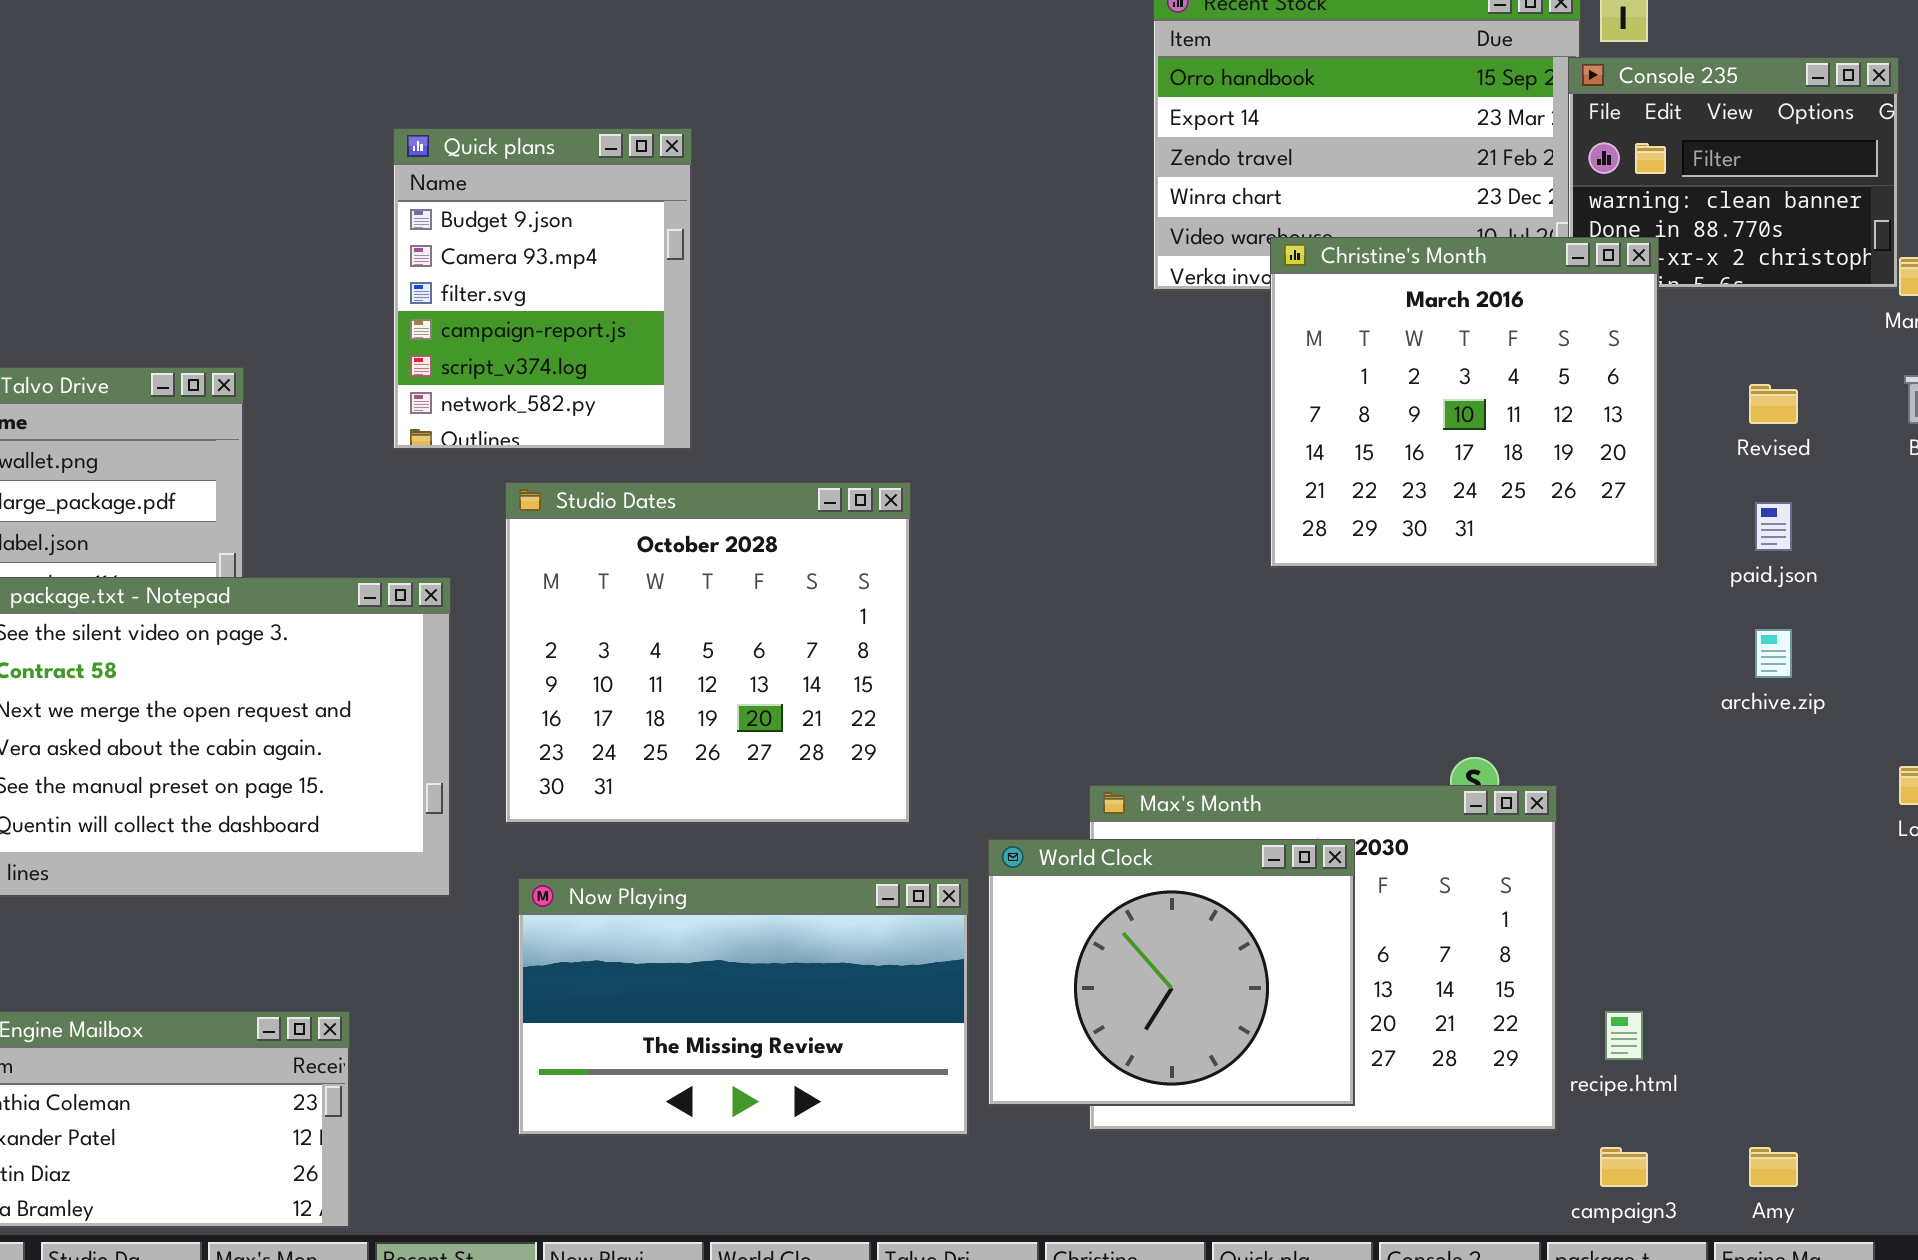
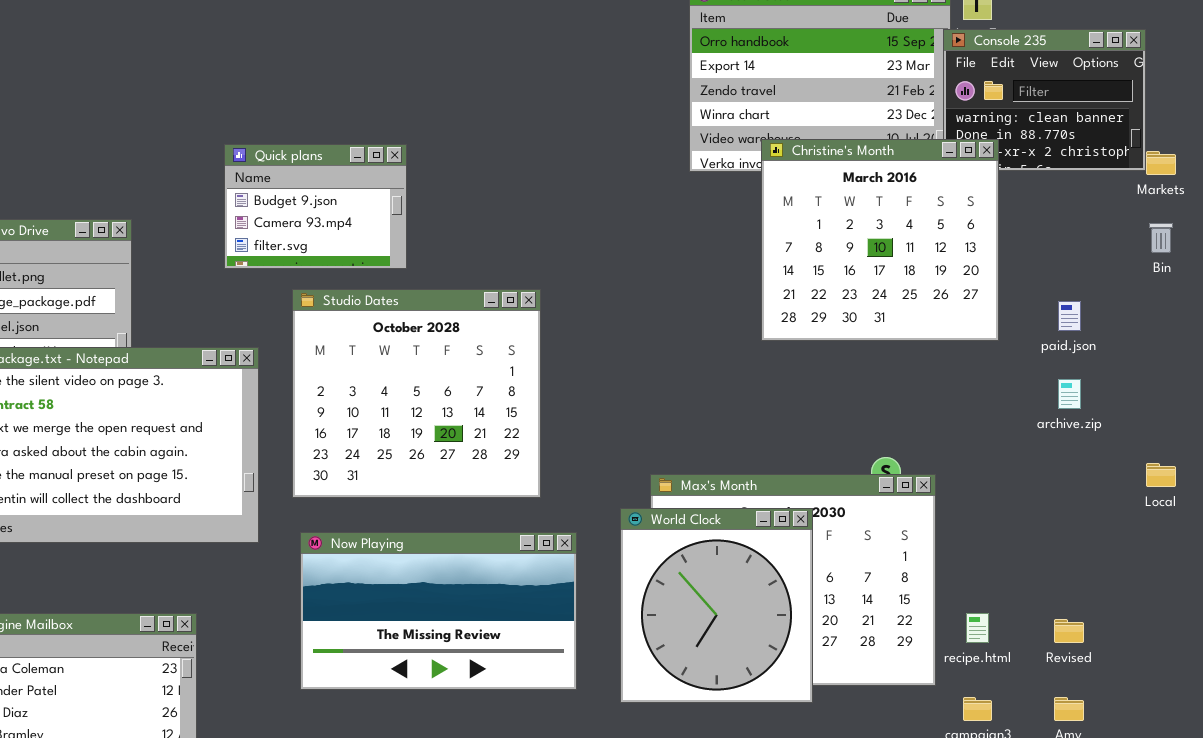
Quick plans: [393,128,692,450] -> [224,144,407,269], resized
Revised: [1749,384,1798,424] -> [1054,619,1084,643], moved
World Clock: [988,839,1355,1106] -> [620,508,813,703], resized

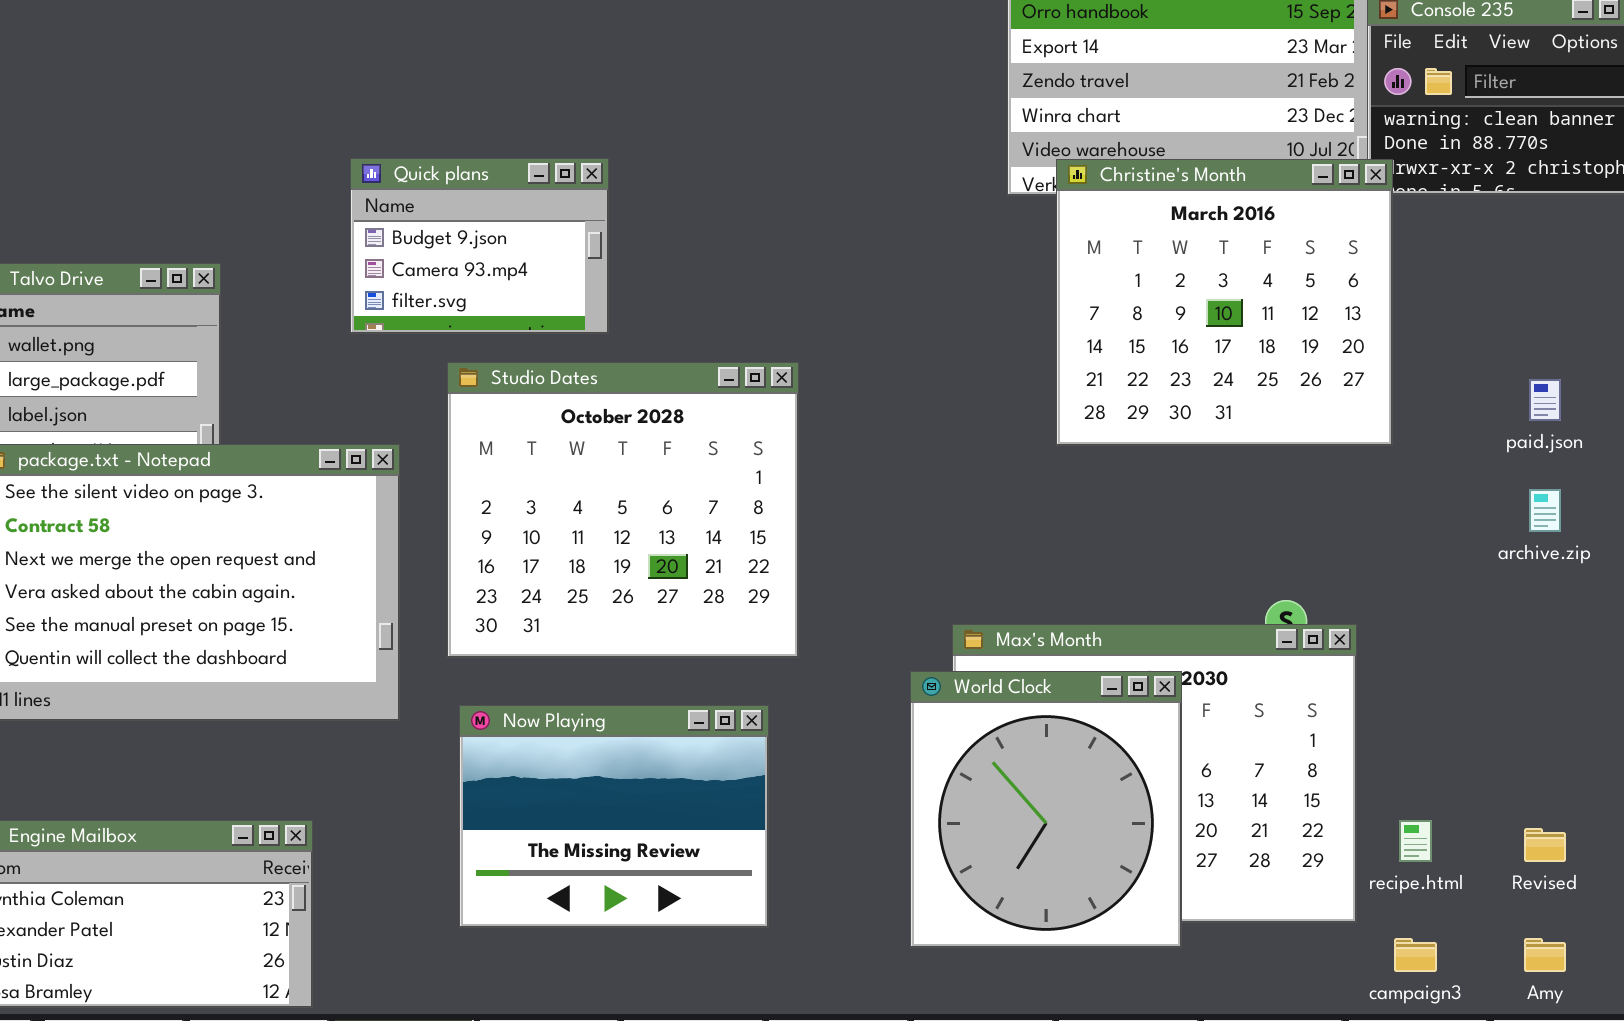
Christine's Month: [761,139,999,341] -> [1056,159,1393,446], moved
Now Playing: [300,532,577,690] -> [459,705,769,928], resized

